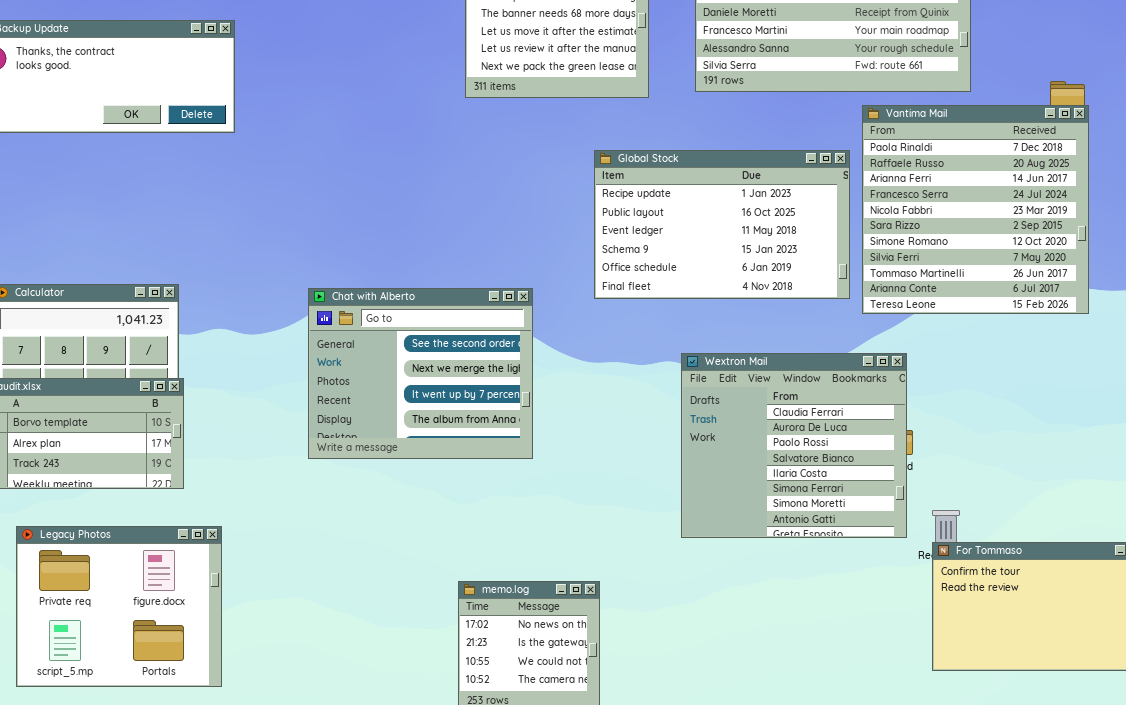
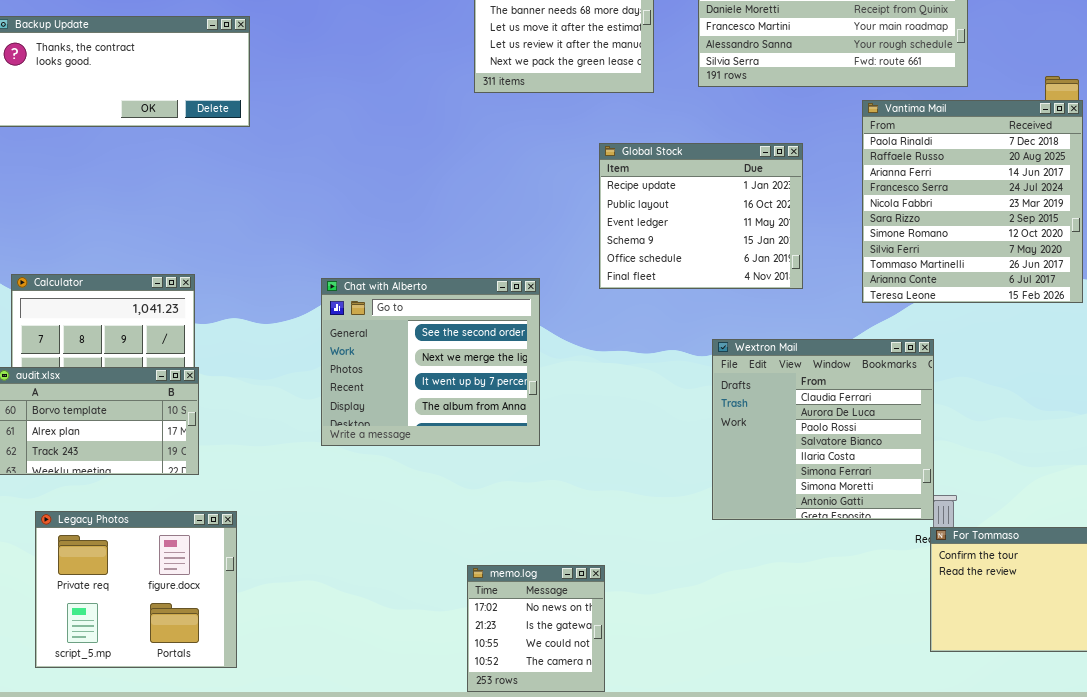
Global Stock: [594,150,850,299] -> [599,143,803,289], resized
Wextron Mail: [681,353,907,538] -> [712,339,934,520], moved

